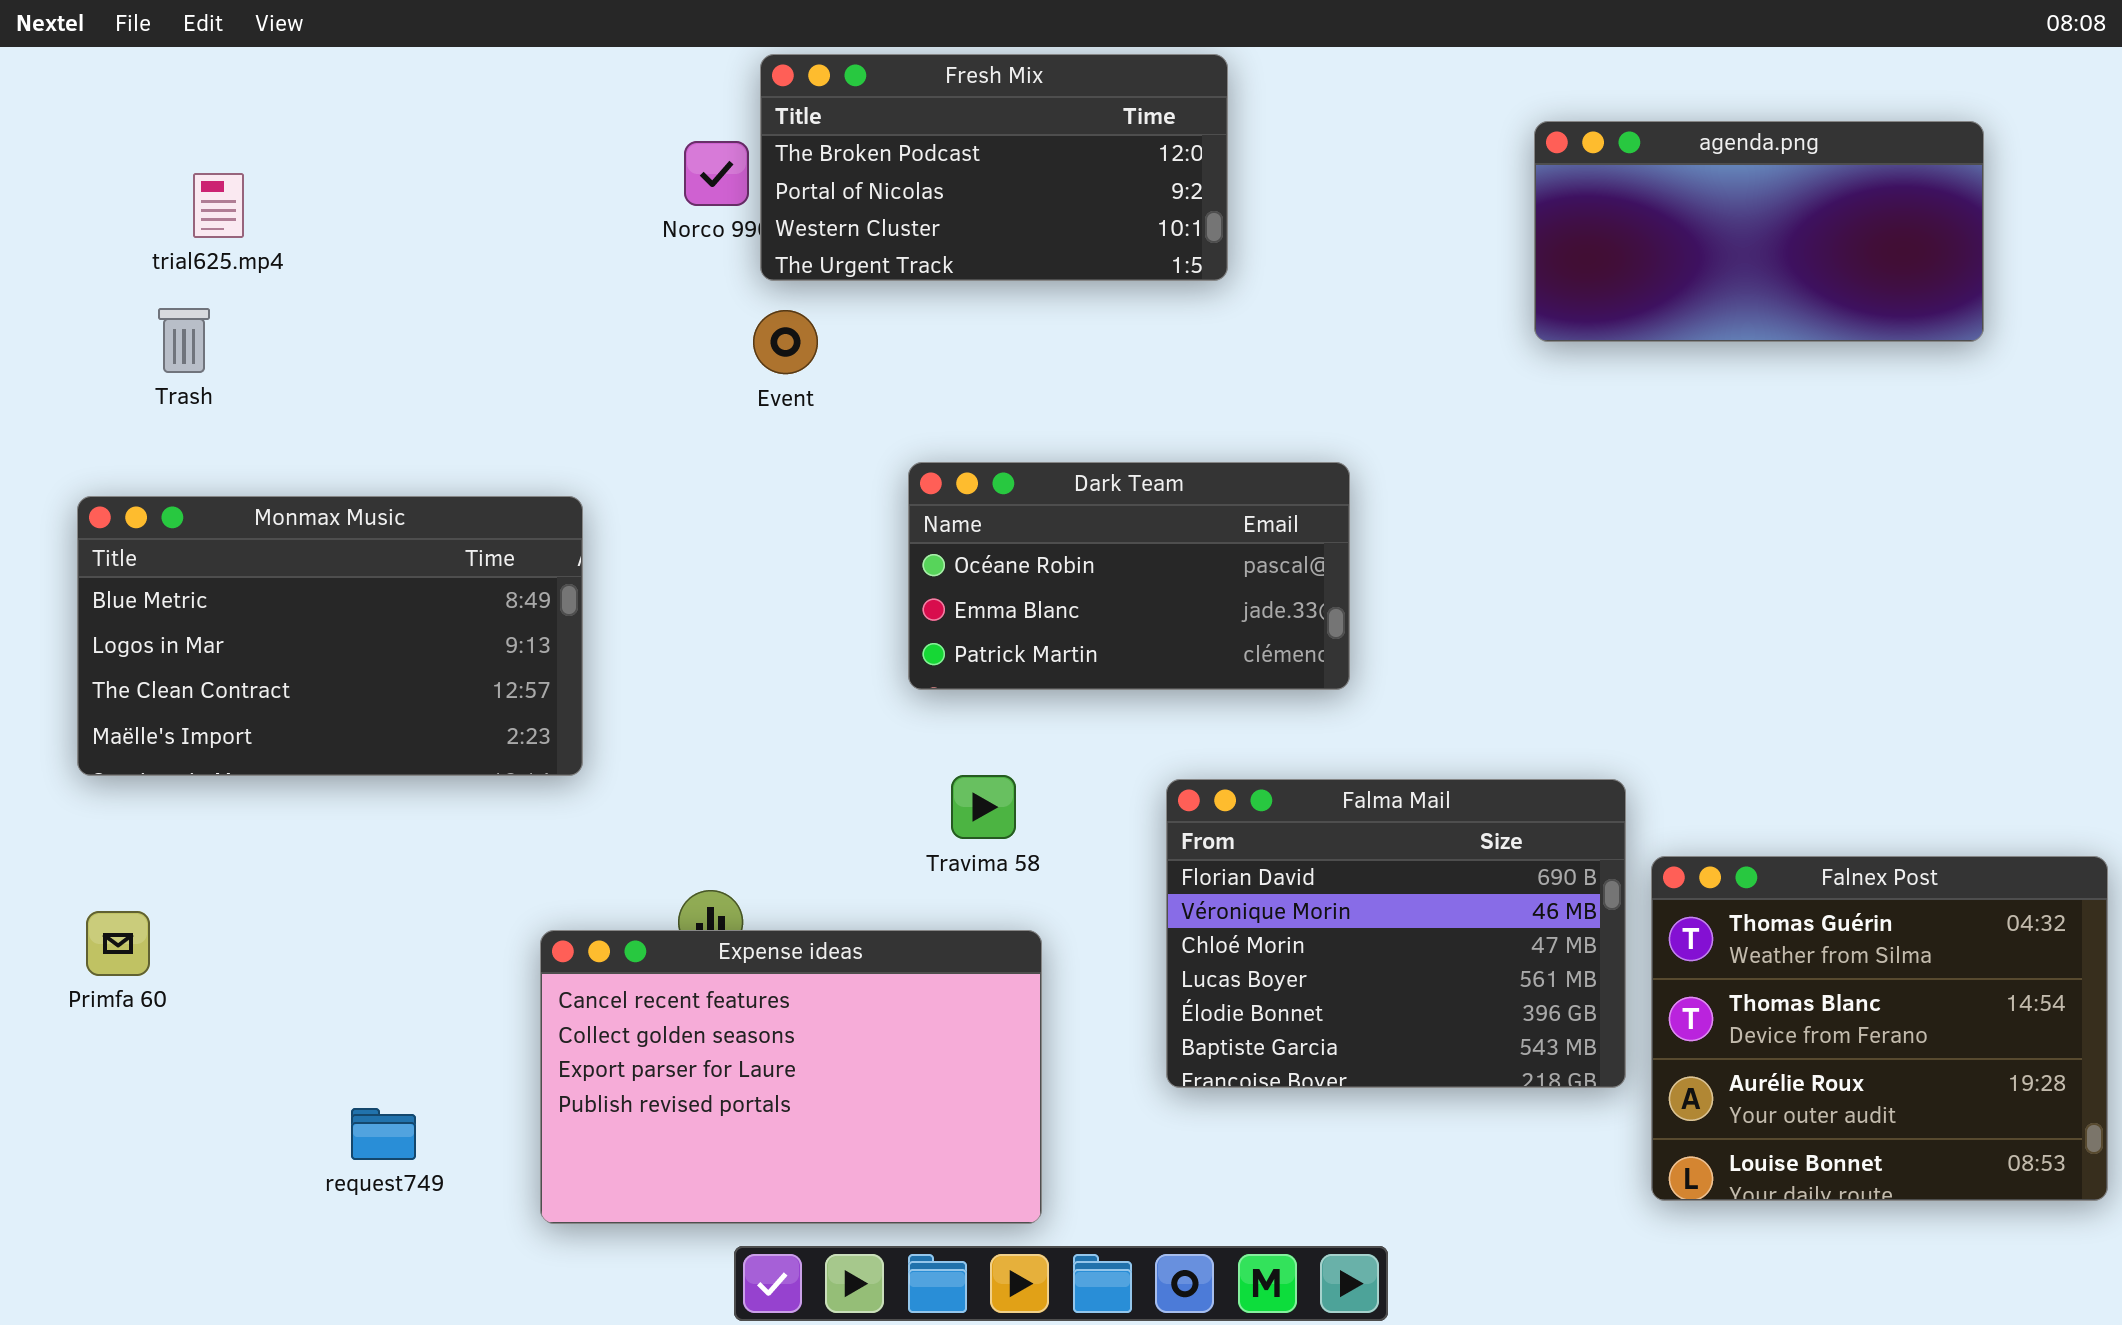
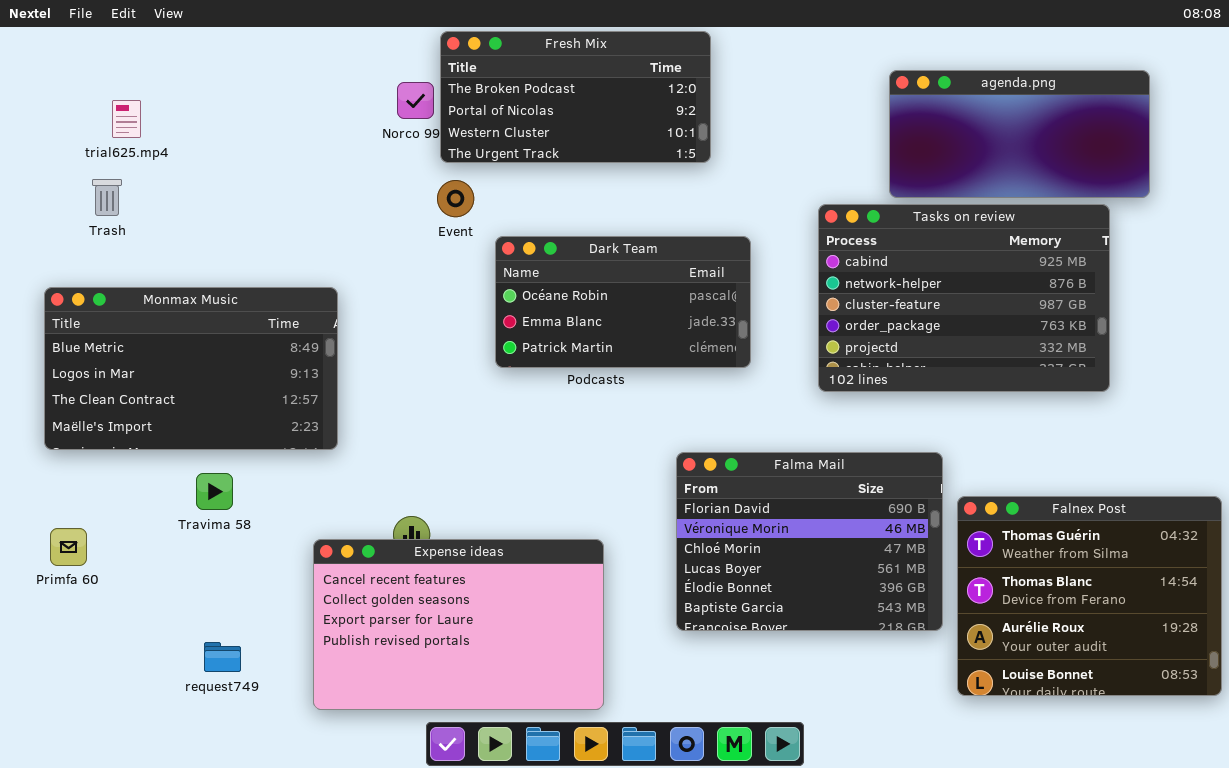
Tasks on review: none -> [818,204,1110,392], opened
Dark Team: [908,462,1350,690] -> [495,236,751,368], moved
Travima 58: [951,775,1016,839] -> [196,473,233,510], moved

